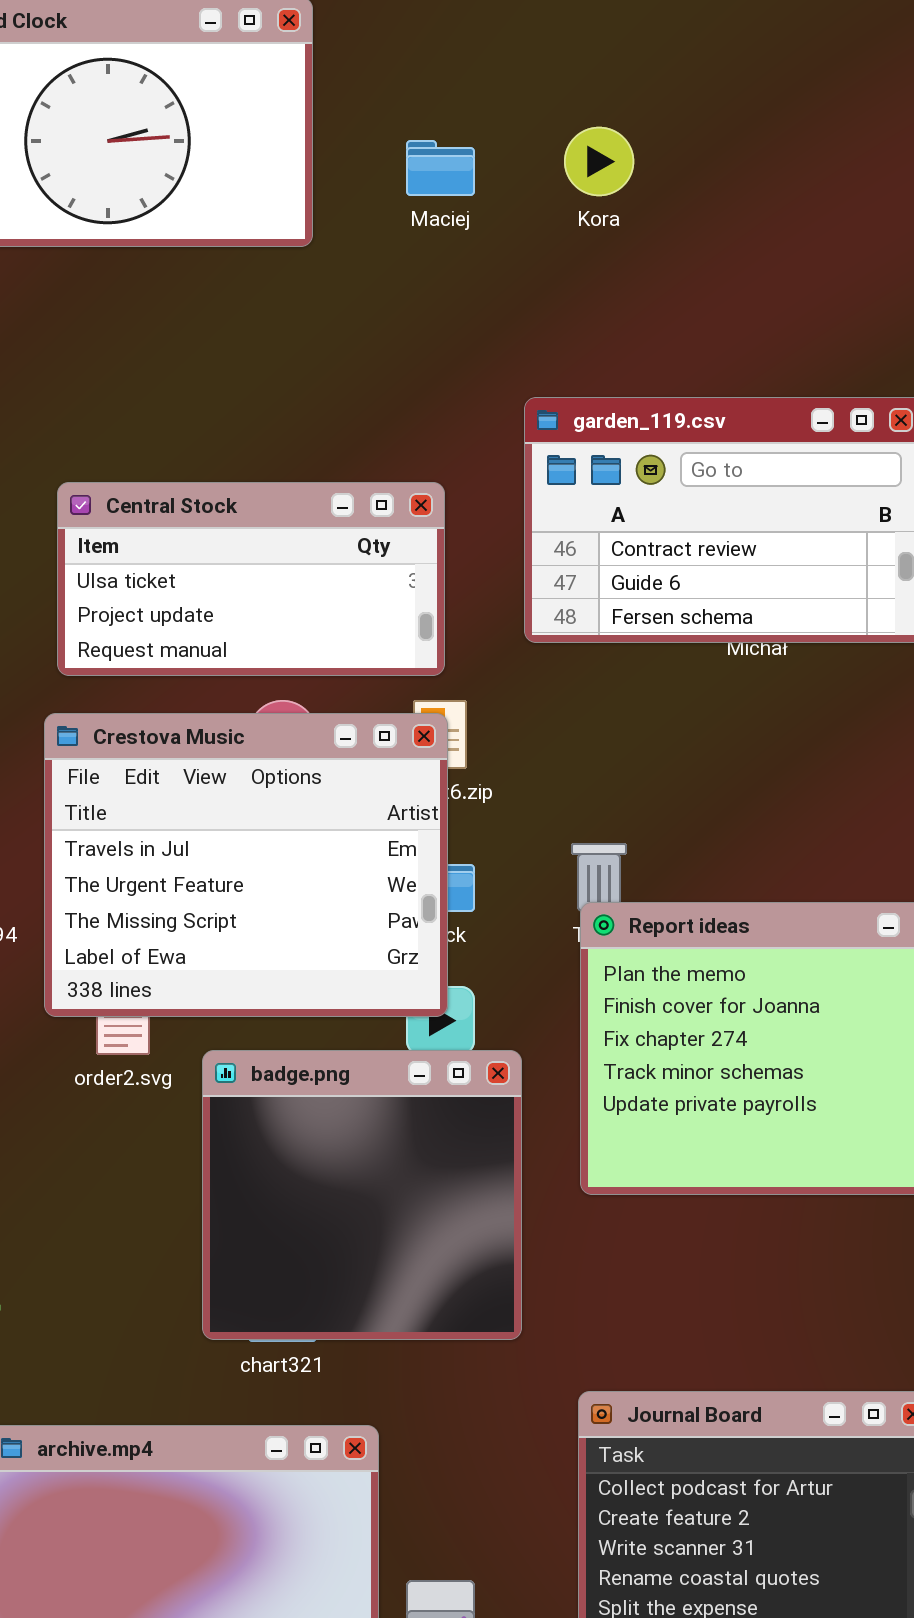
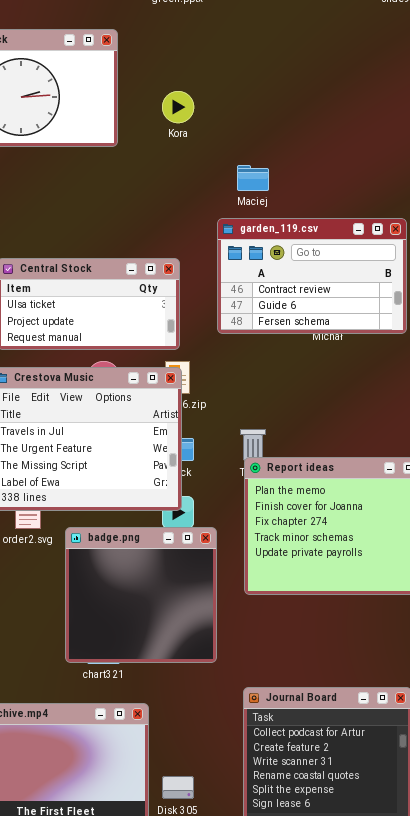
Kora: [564,127,634,196] -> [162,91,194,123], moved
Maciej: [406,140,475,196] -> [237,165,269,191], moved

